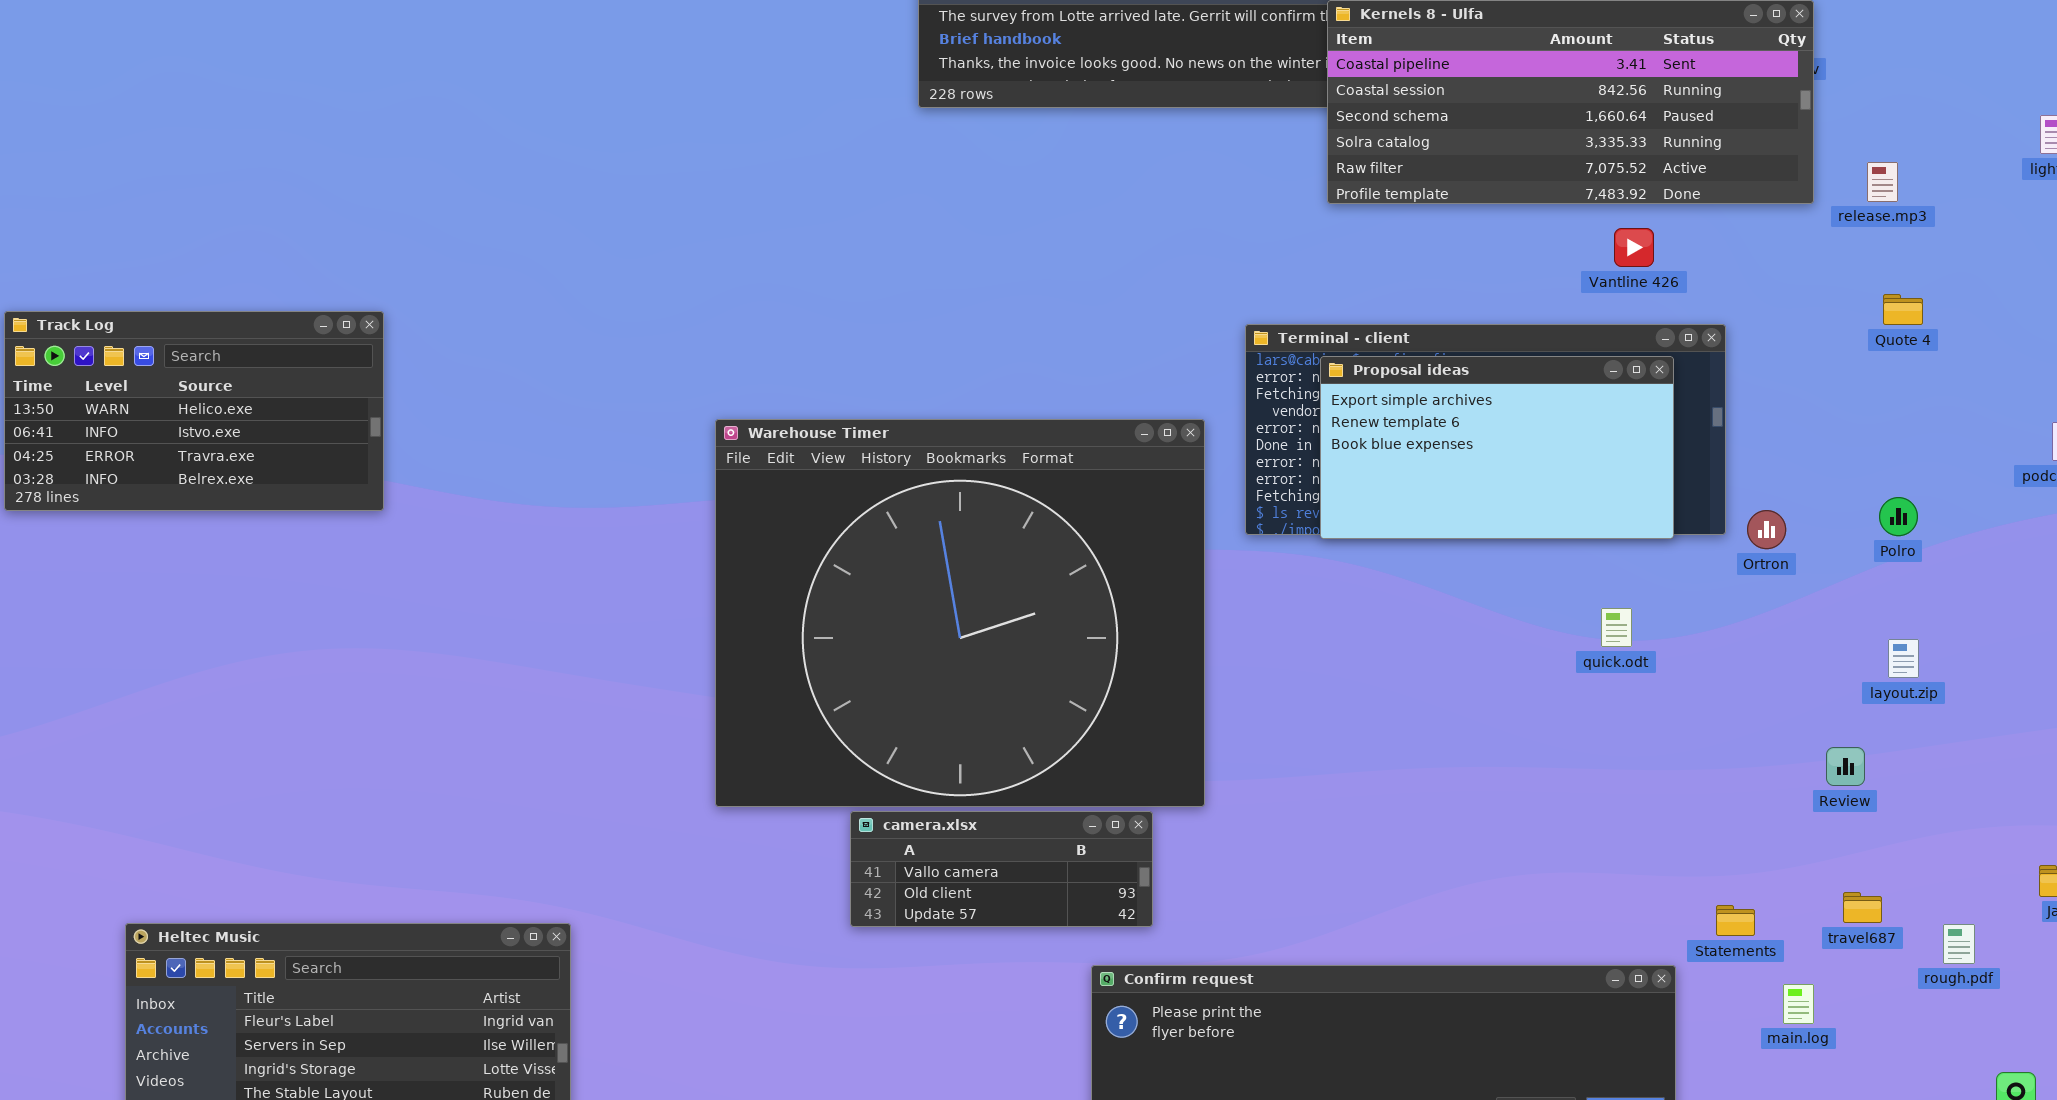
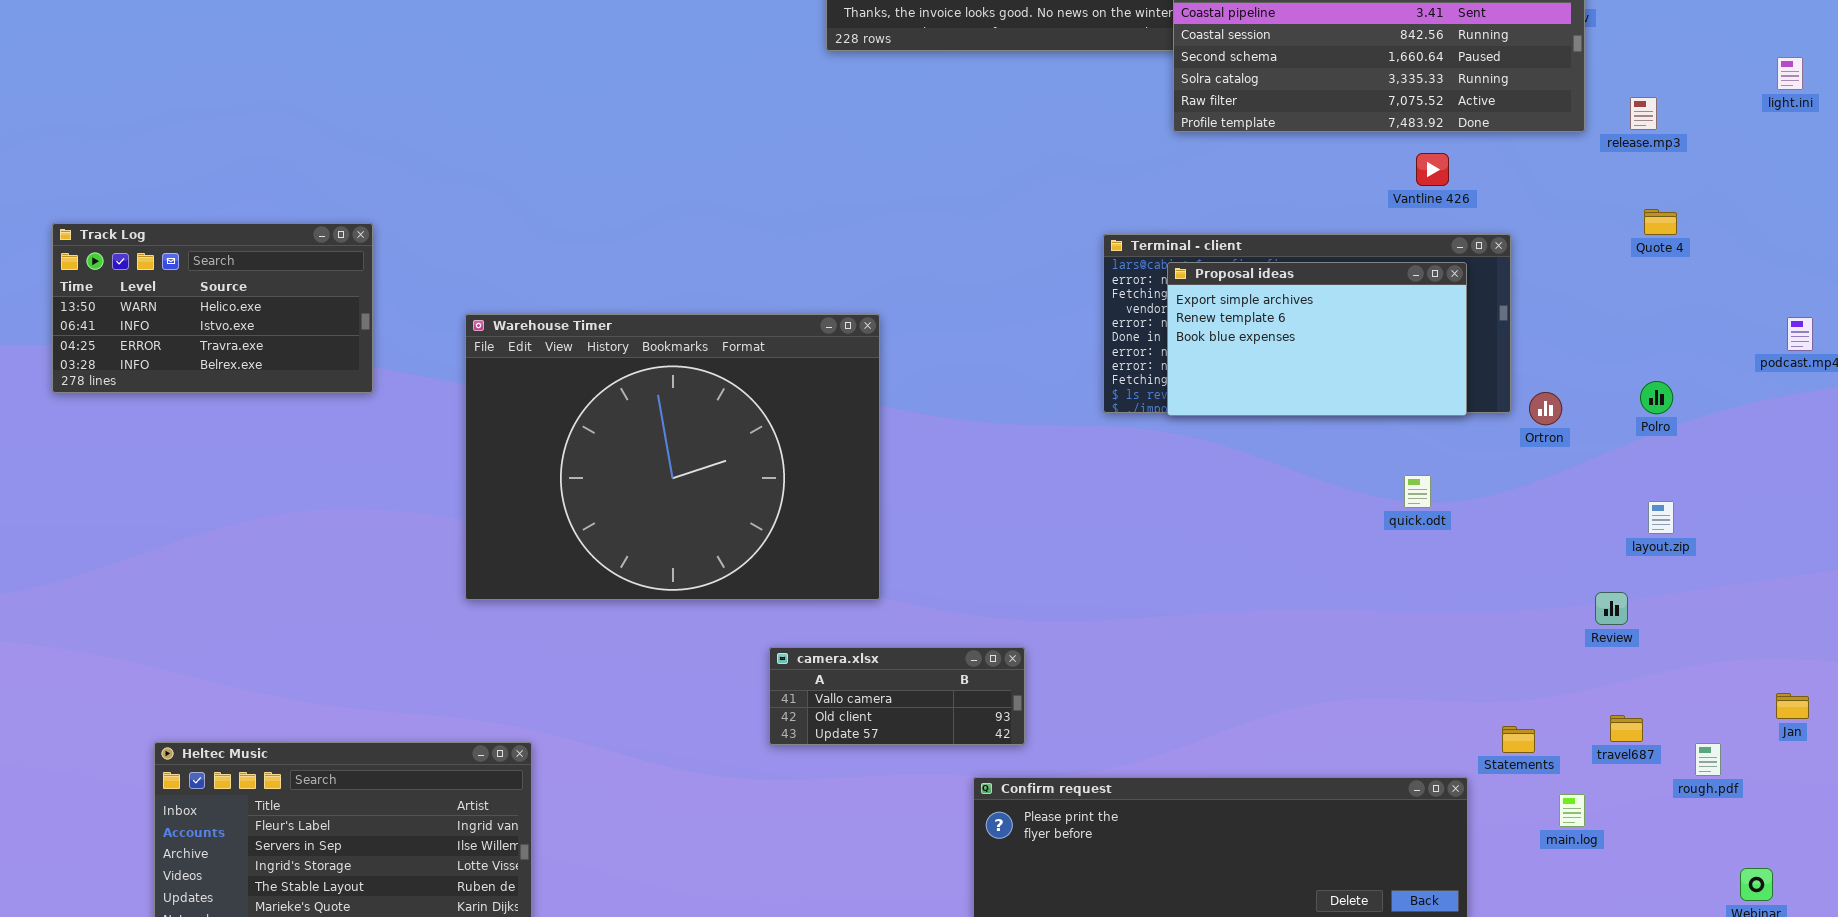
Warehouse Timer: [715,419,1205,807] -> [465,314,880,600], moved, resized

